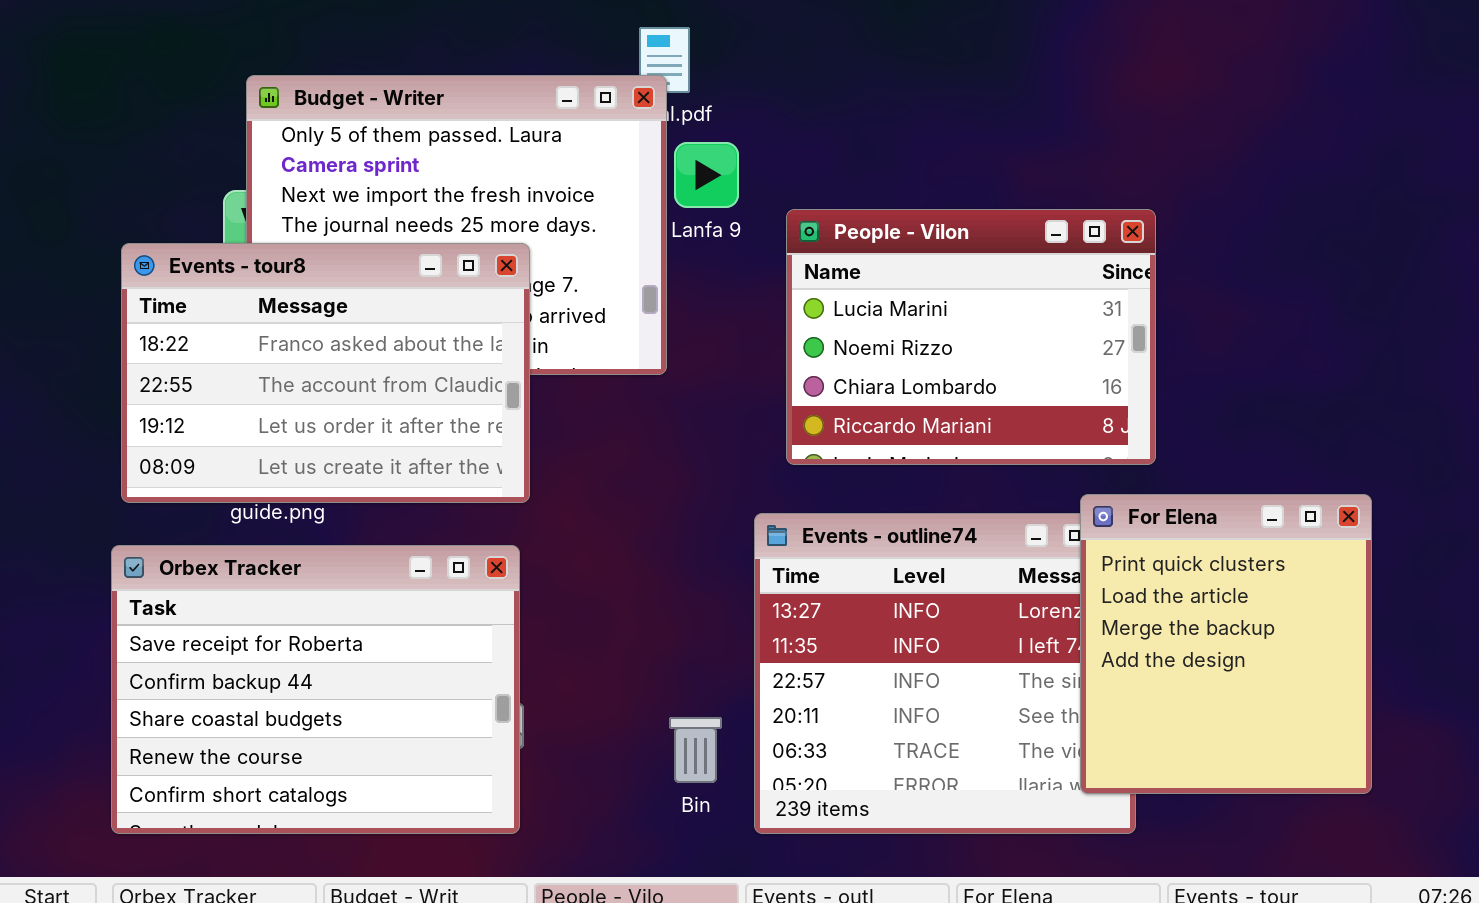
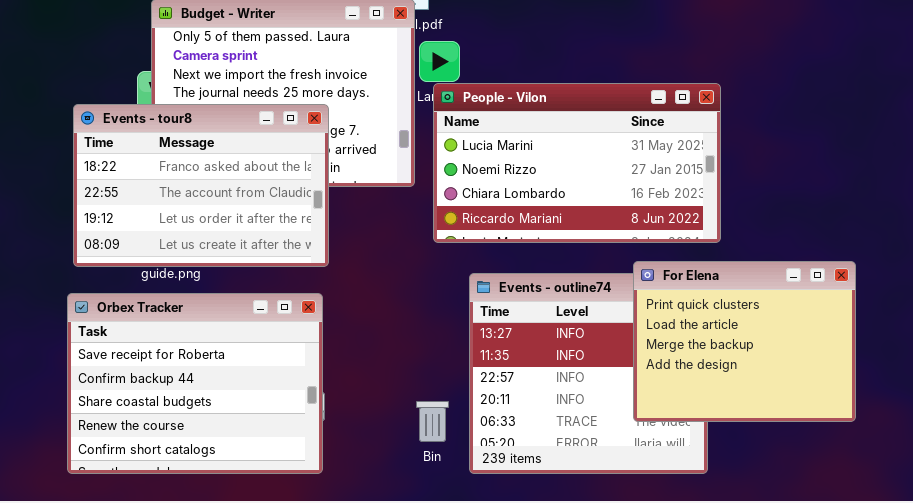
People - Vilon: [786,209,1156,465] -> [433,83,721,243], resized
For Elena: [1080,494,1372,794] -> [633,261,856,422], resized

